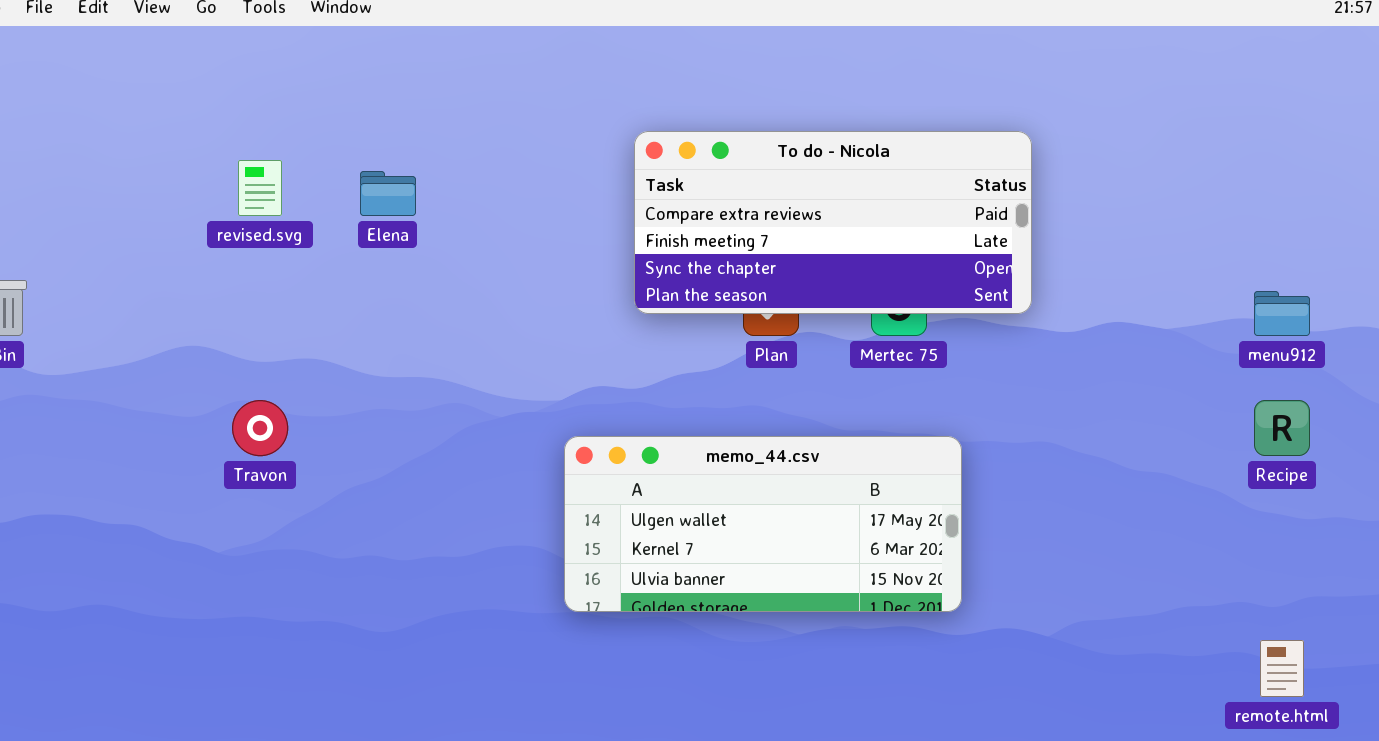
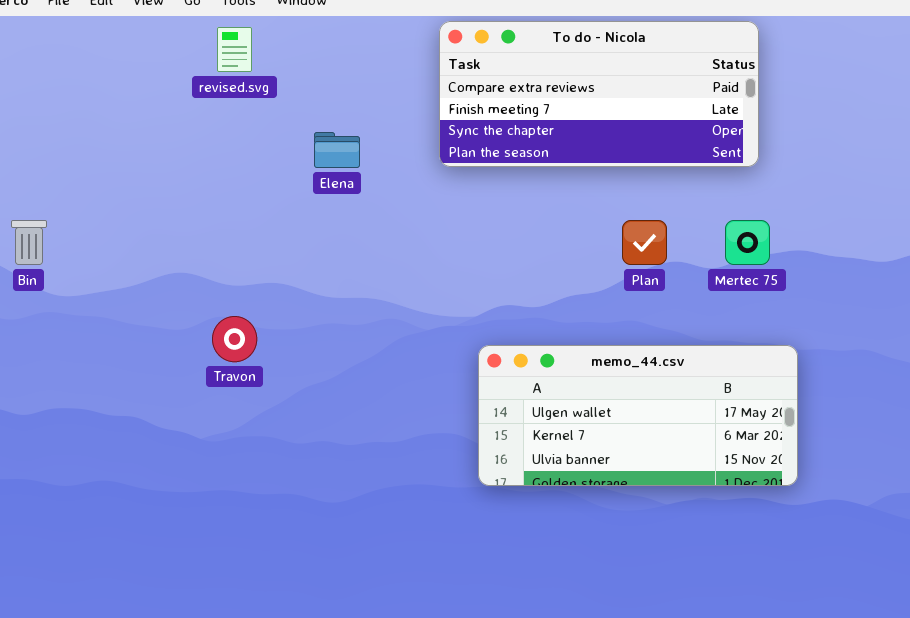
To do - Nicola: [634,131,1032,314] -> [439,21,759,167], moved
revised.svg: [238,160,282,216] -> [217,27,252,72], moved

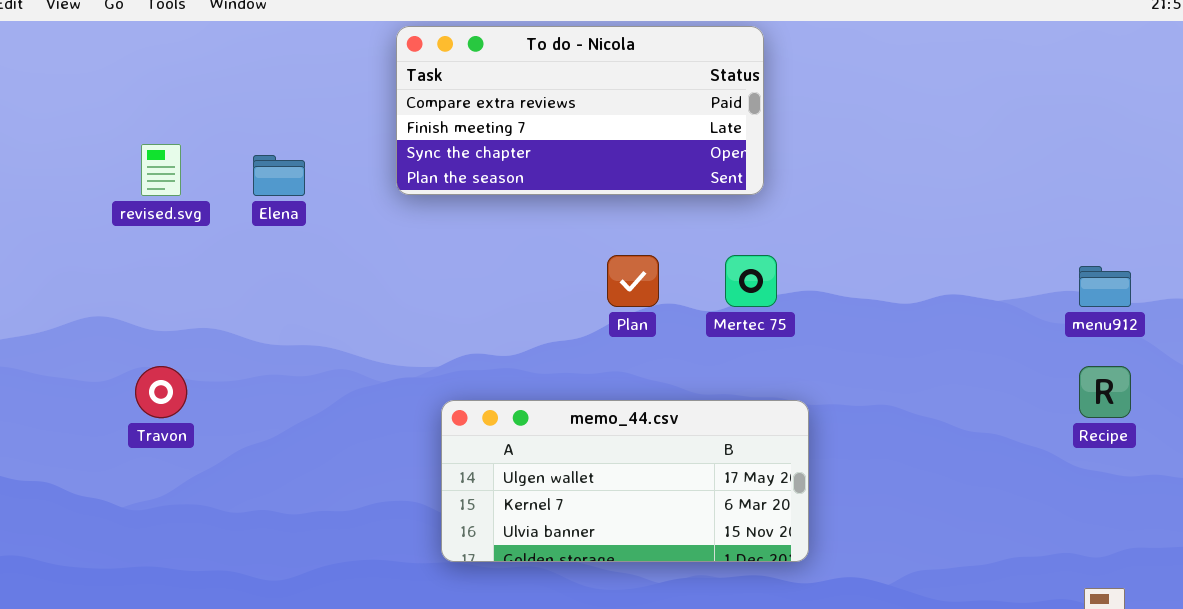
revised.svg: [217,27,252,72] -> [141,144,181,196], moved

